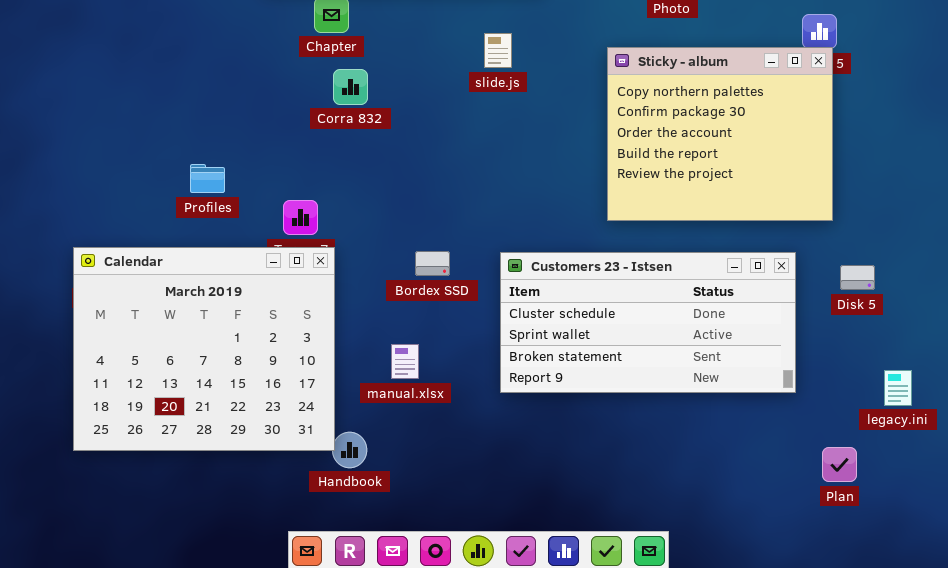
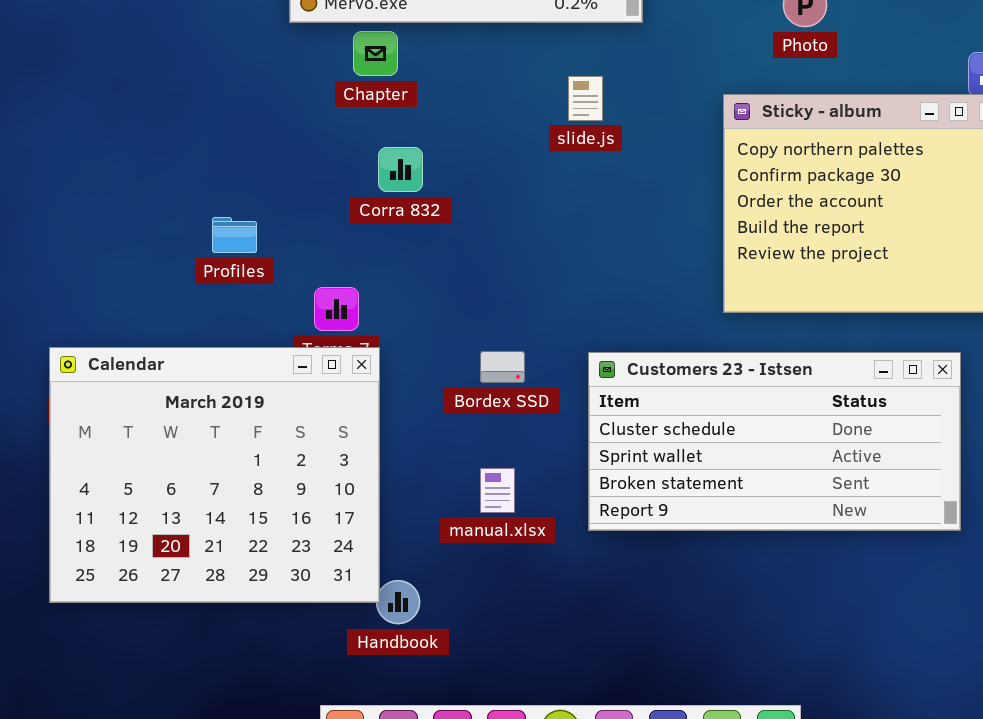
Corra 832: [333,69,368,105] -> [378,147,423,192], moved
Profiles: [190,164,225,193] -> [212,217,257,253], moved
manual.xlsx: [391,344,419,379] -> [480,468,515,513], moved

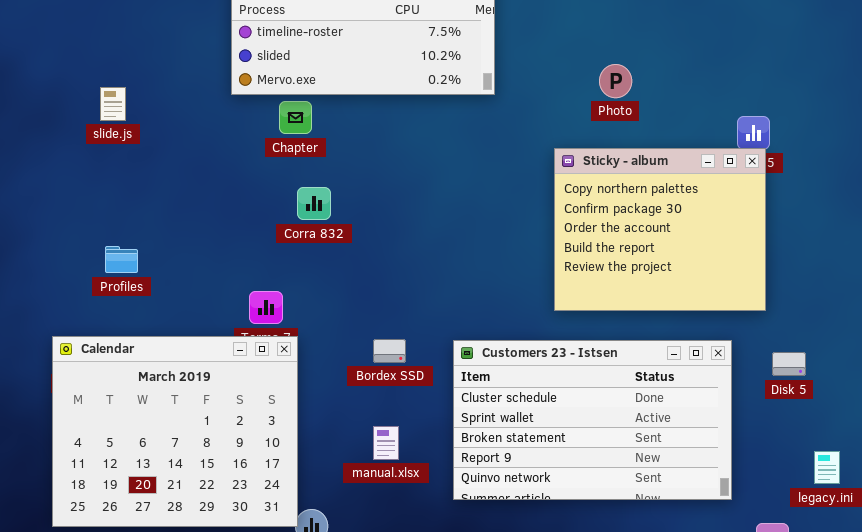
slide.js: [568,76,603,121] -> [100,87,126,121], moved
Profiles: [212,217,257,253] -> [105,246,138,273], moved
Customers 23 - Istsen: [588,352,961,531] -> [453,340,732,500], resized

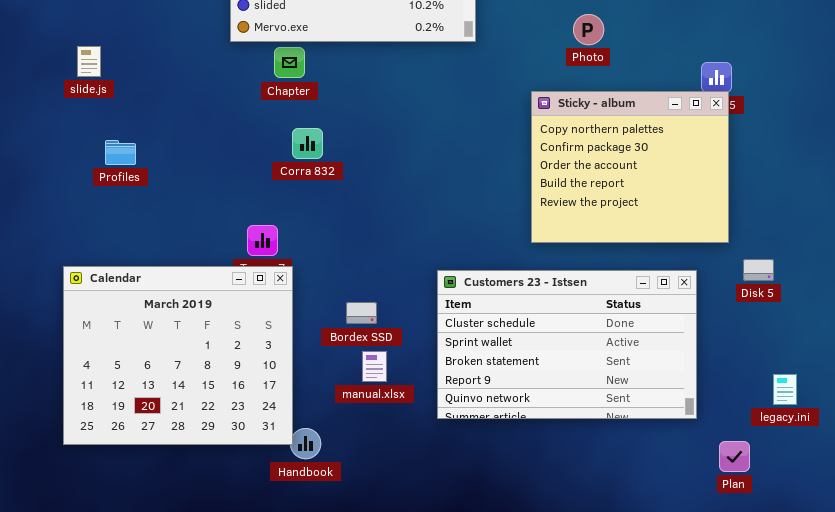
slide.js: [100,87,126,121] -> [77,46,101,77], moved
Profiles: [105,246,138,273] -> [105,140,136,165], moved
Bordex SSD: [373,339,406,363] -> [346,302,377,324], moved
Disk 5: [772,352,806,376] -> [743,259,774,281], moved

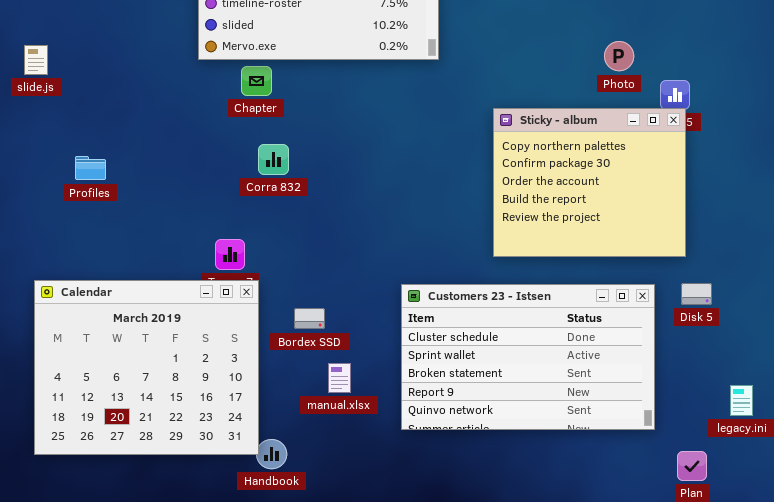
Photo: [573,14,604,45] -> [604,41,634,71], moved
slide.js: [77,46,101,77] -> [24,45,48,75], moved
Disk 5: [743,259,774,281] -> [681,283,712,305], moved
Bordex SSD: [346,302,377,324] -> [294,308,325,329], moved

